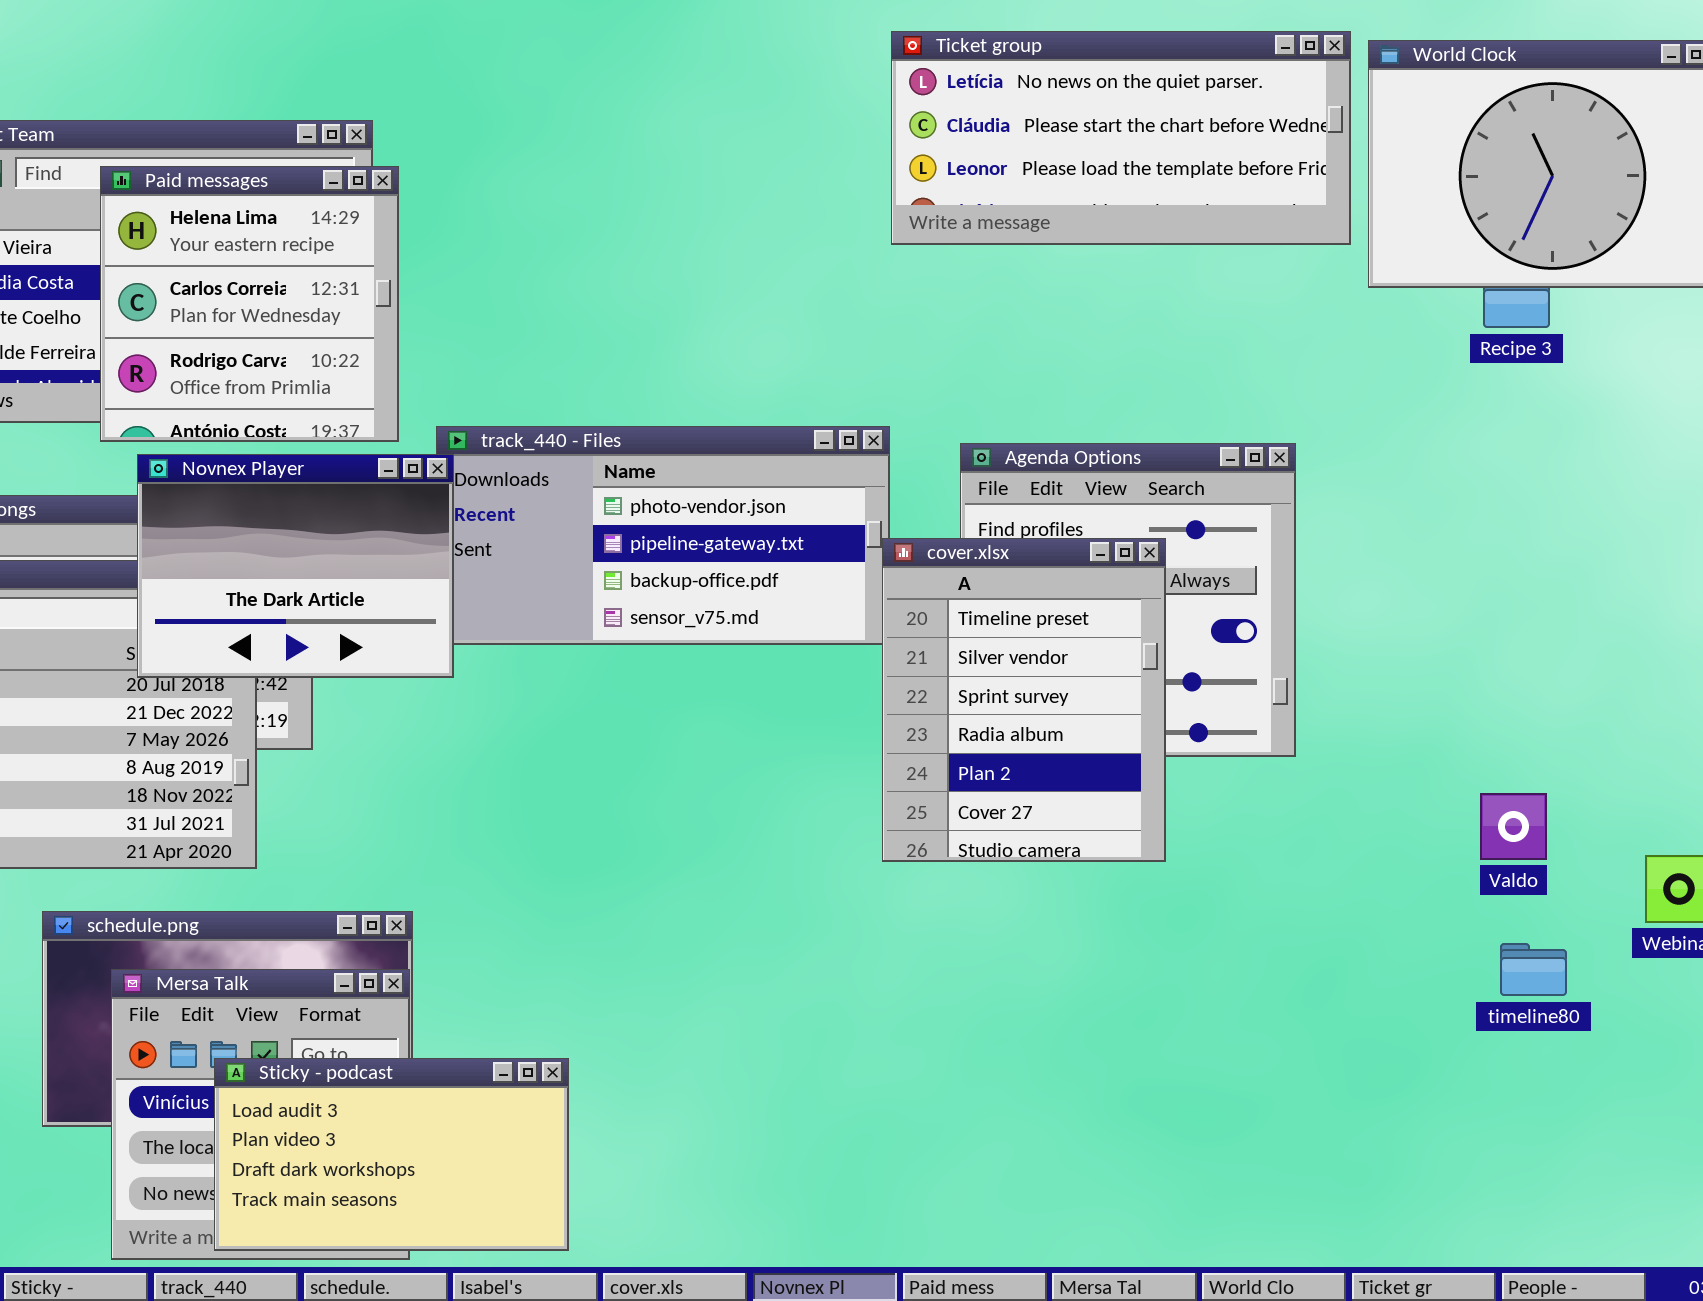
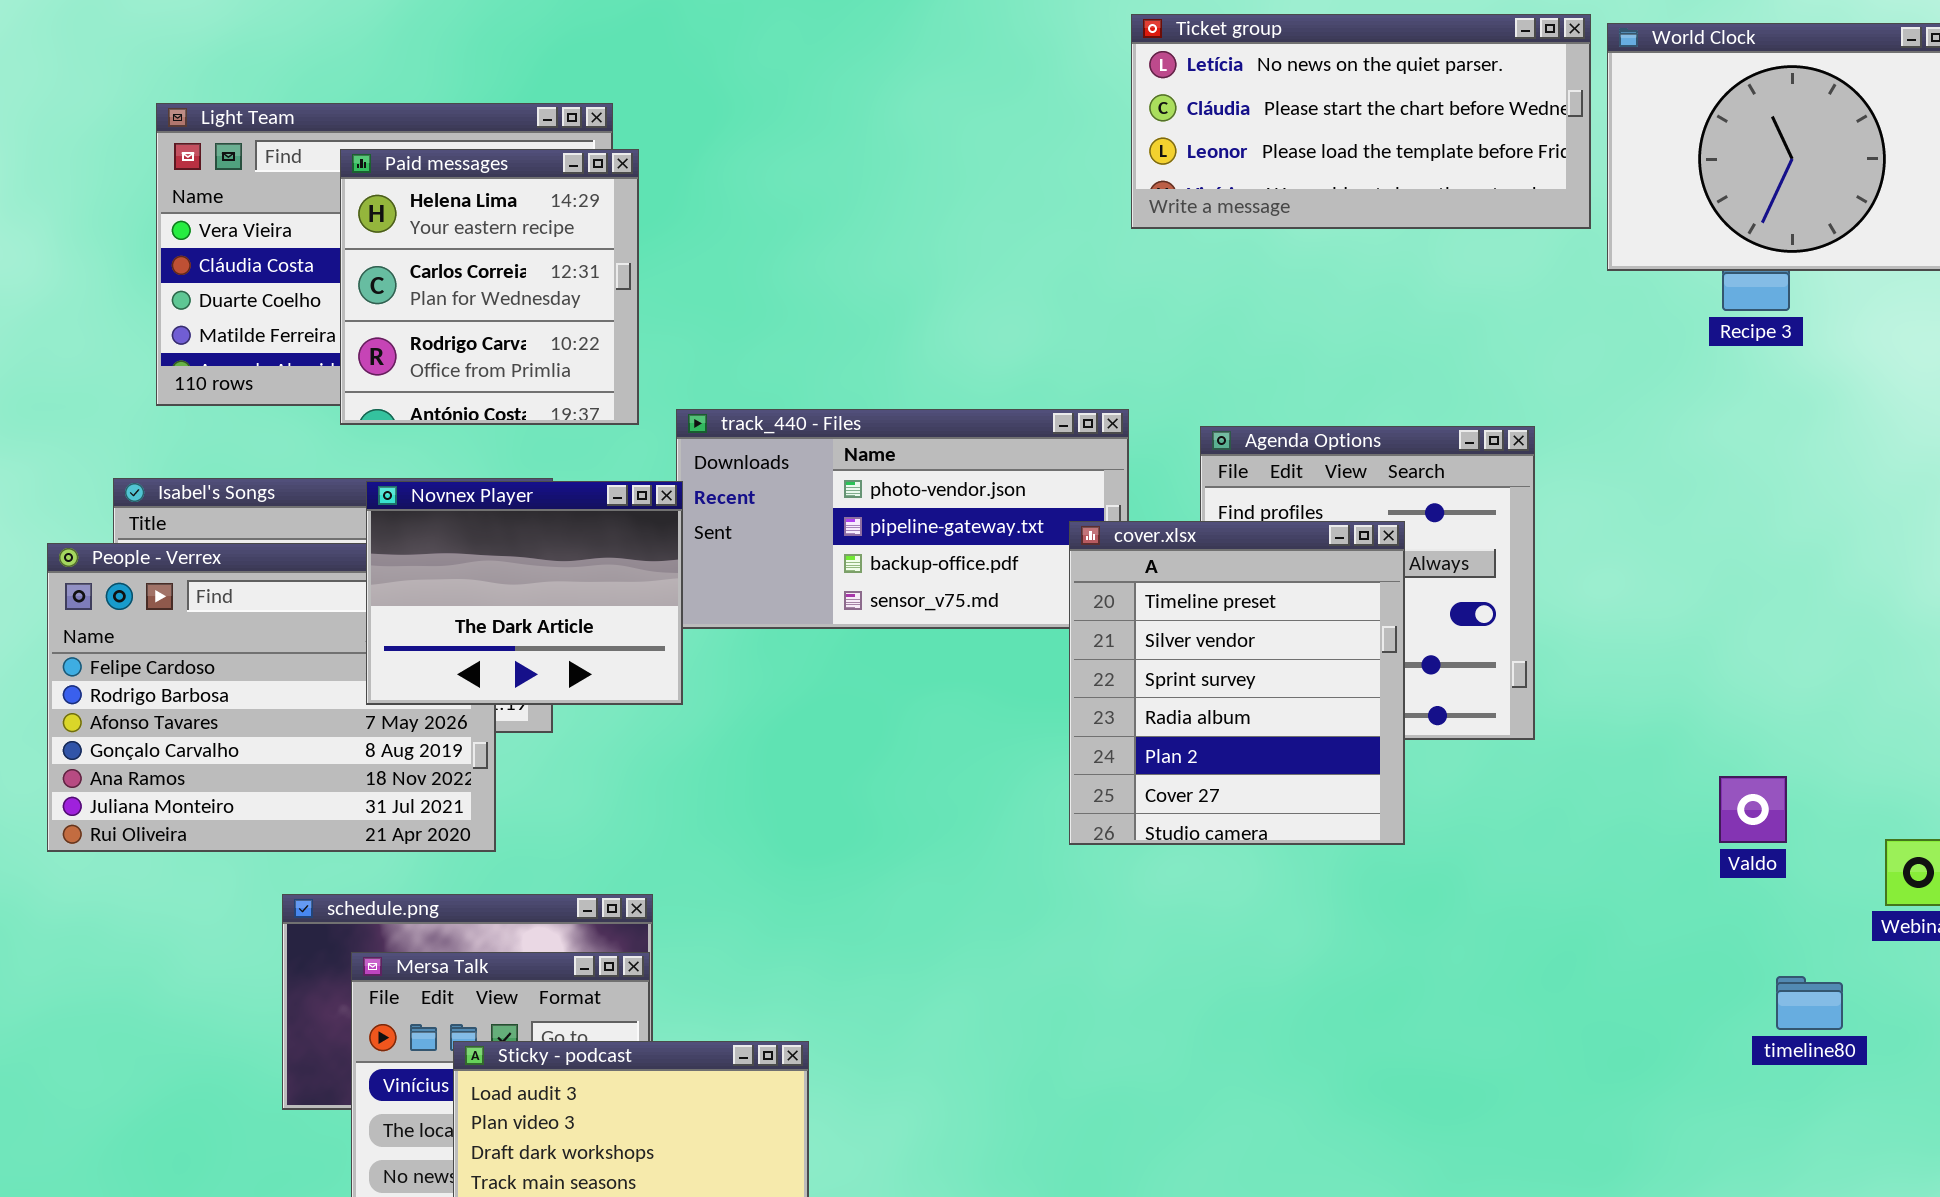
Novnex Player: [137,454,454,678] -> [366,481,683,705], moved
cover.xlsx: [882,538,1166,862] -> [1069,521,1405,845], resized
timeline80: [1500,943,1567,996] -> [1776,976,1843,1030], moved

